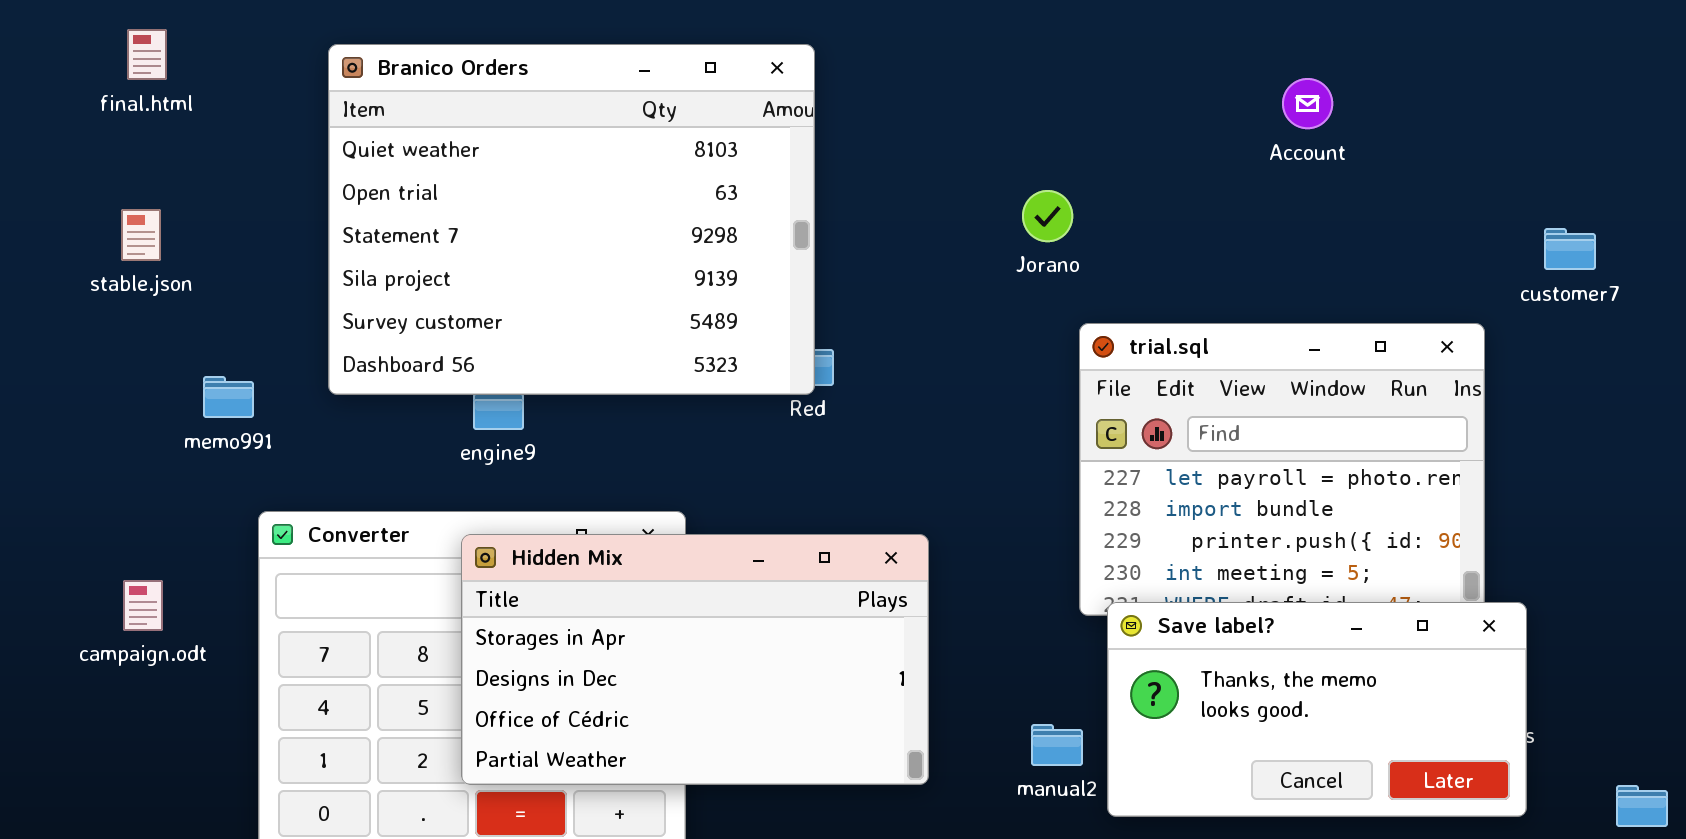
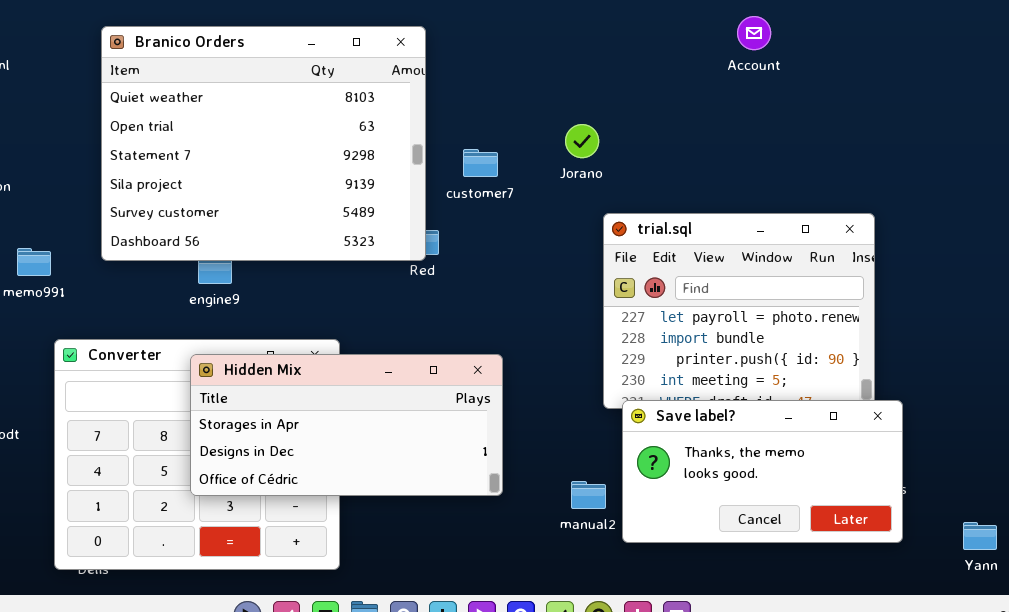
Account: [1282,78,1333,129] -> [737,16,771,50], moved
customer7: [1544,228,1596,270] -> [463,149,498,177], moved
Hidden Mix: [461,534,929,785] -> [190,354,503,496], resized

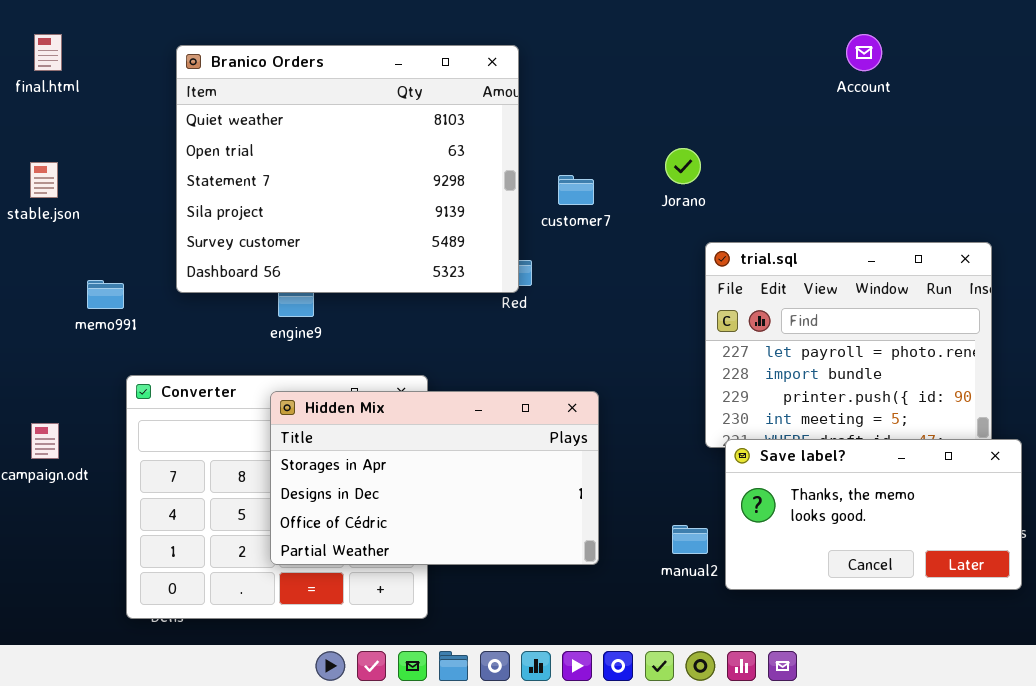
Hidden Mix: [190,354,503,496] -> [270,391,599,565], resized

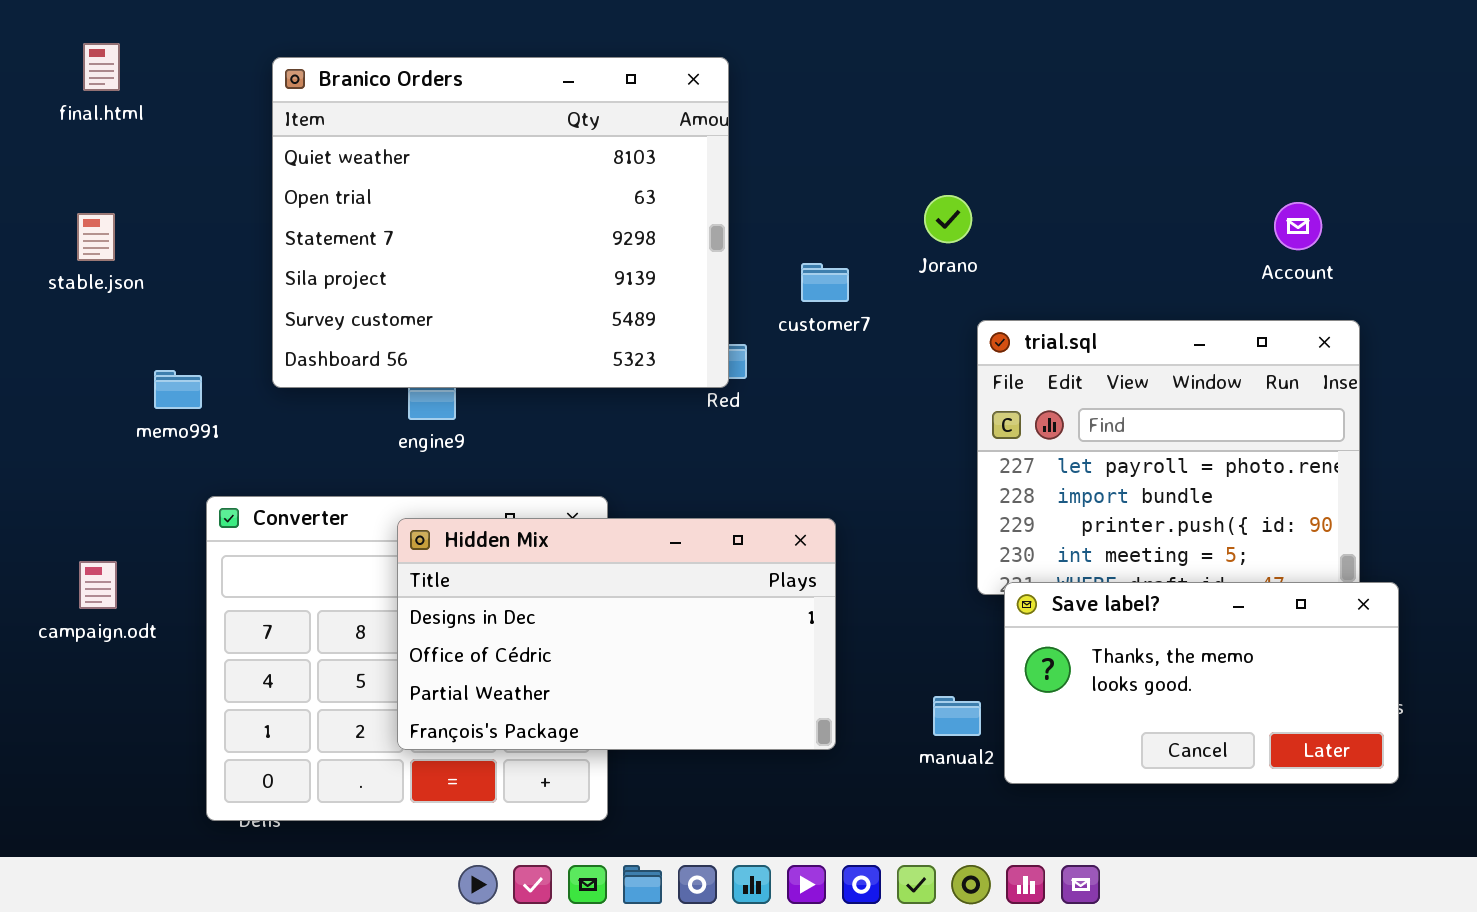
Account: [846,34,882,71] -> [1274,202,1322,250], moved
customer7: [558,175,594,205] -> [801,263,849,302], moved
Hidden Mix: [270,391,599,565] -> [397,518,836,750], scrolled down 1 row

